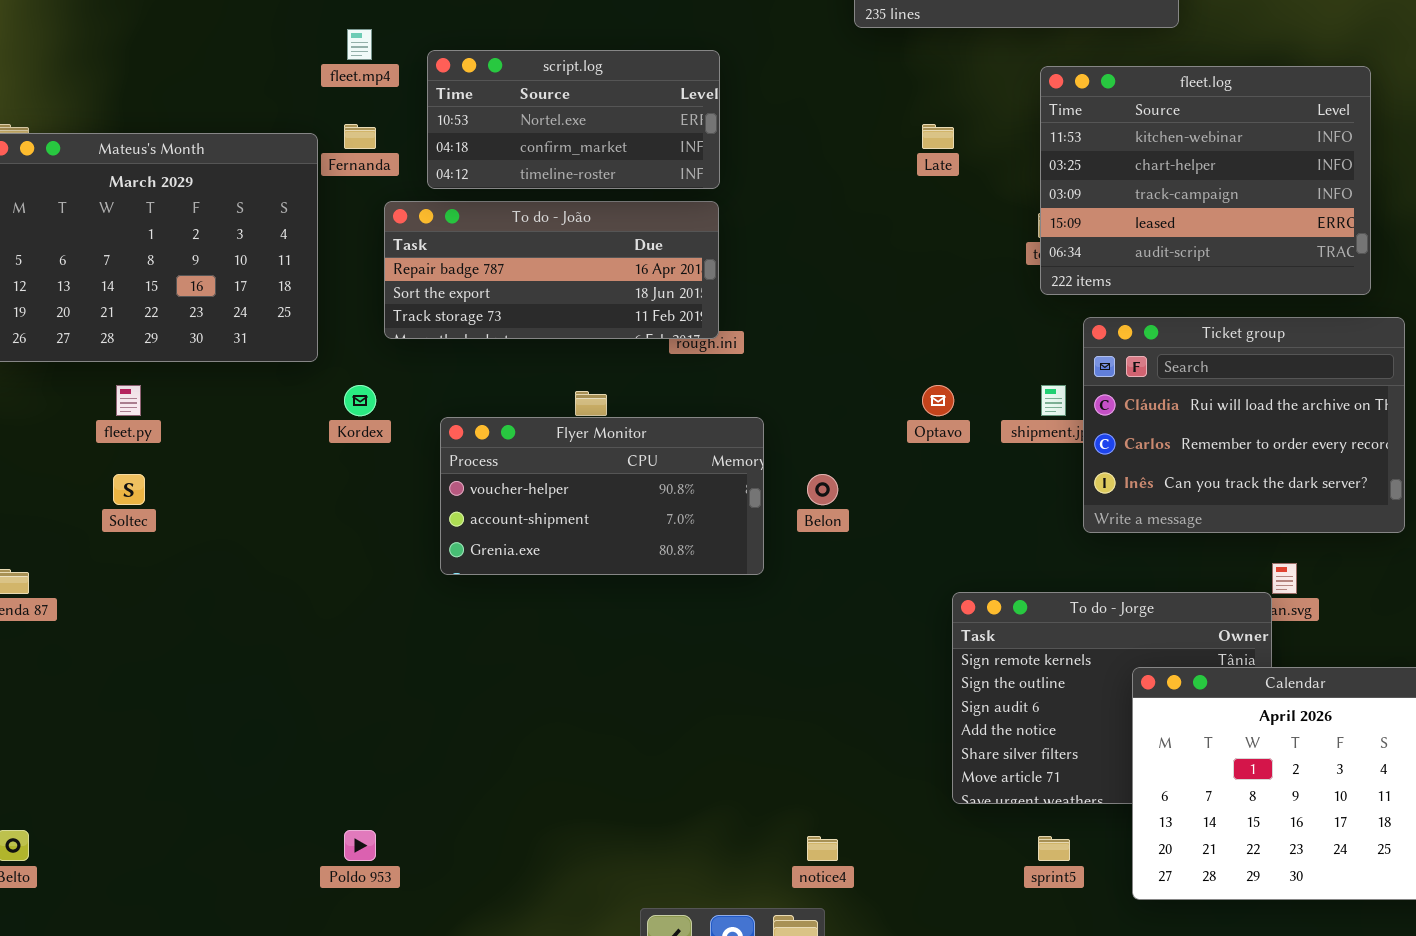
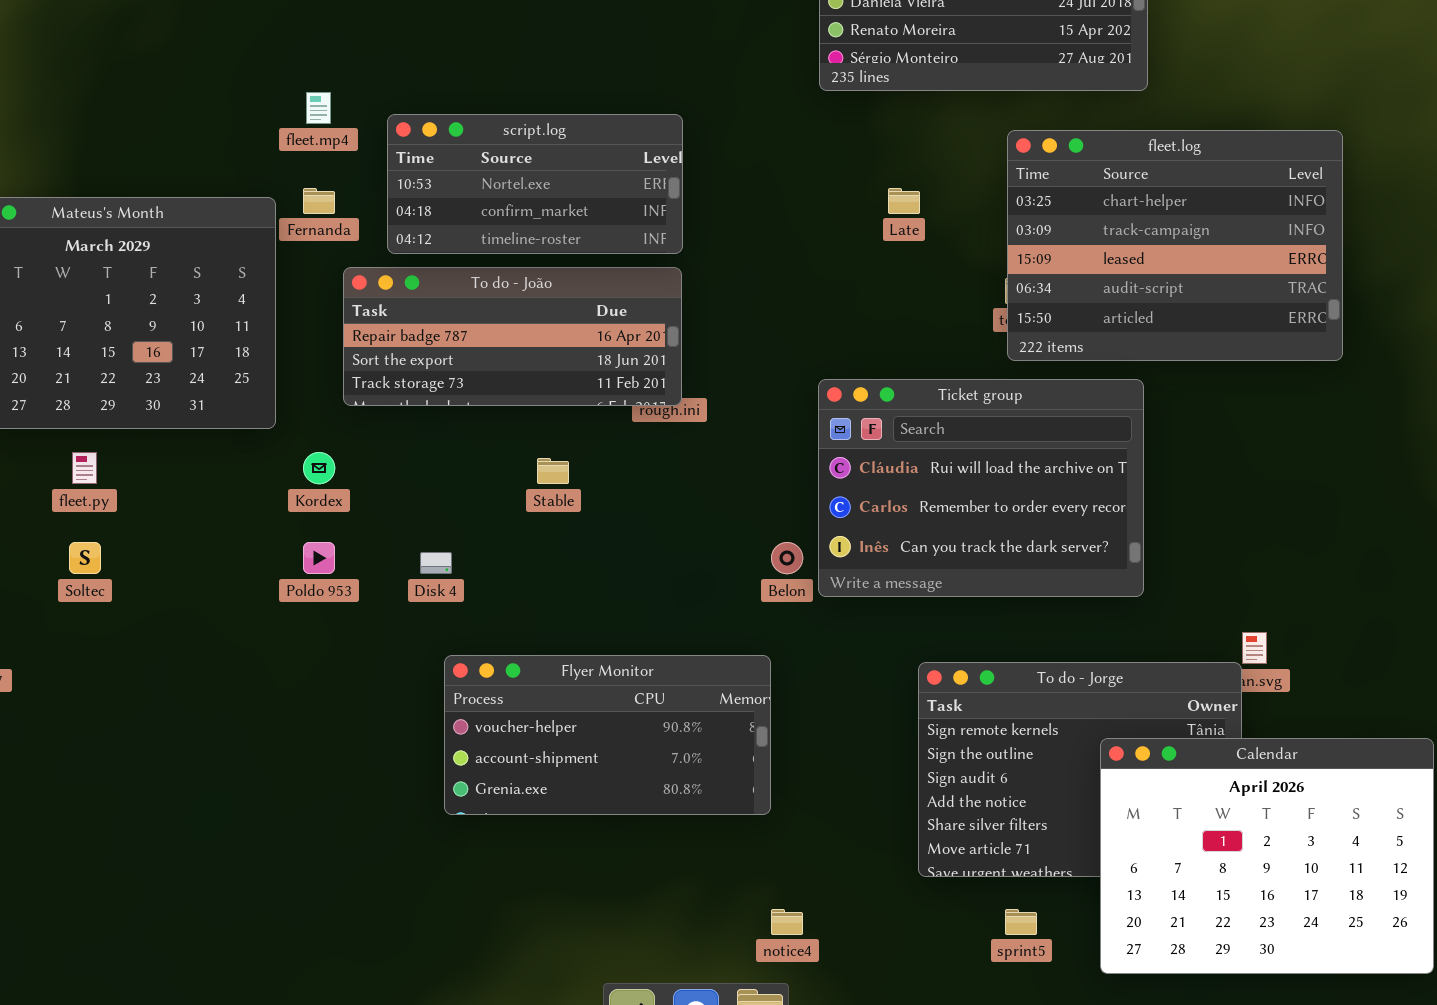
fleet.log: [1040,66,1371,295] -> [1007,130,1343,361], scrolled down 1 row
Ticket group: [1083,317,1405,533] -> [818,379,1144,597], moved
Flyer Monitor: [440,417,764,575] -> [444,655,771,815], moved
Poldo 953: [344,830,376,861] -> [303,542,335,574], moved

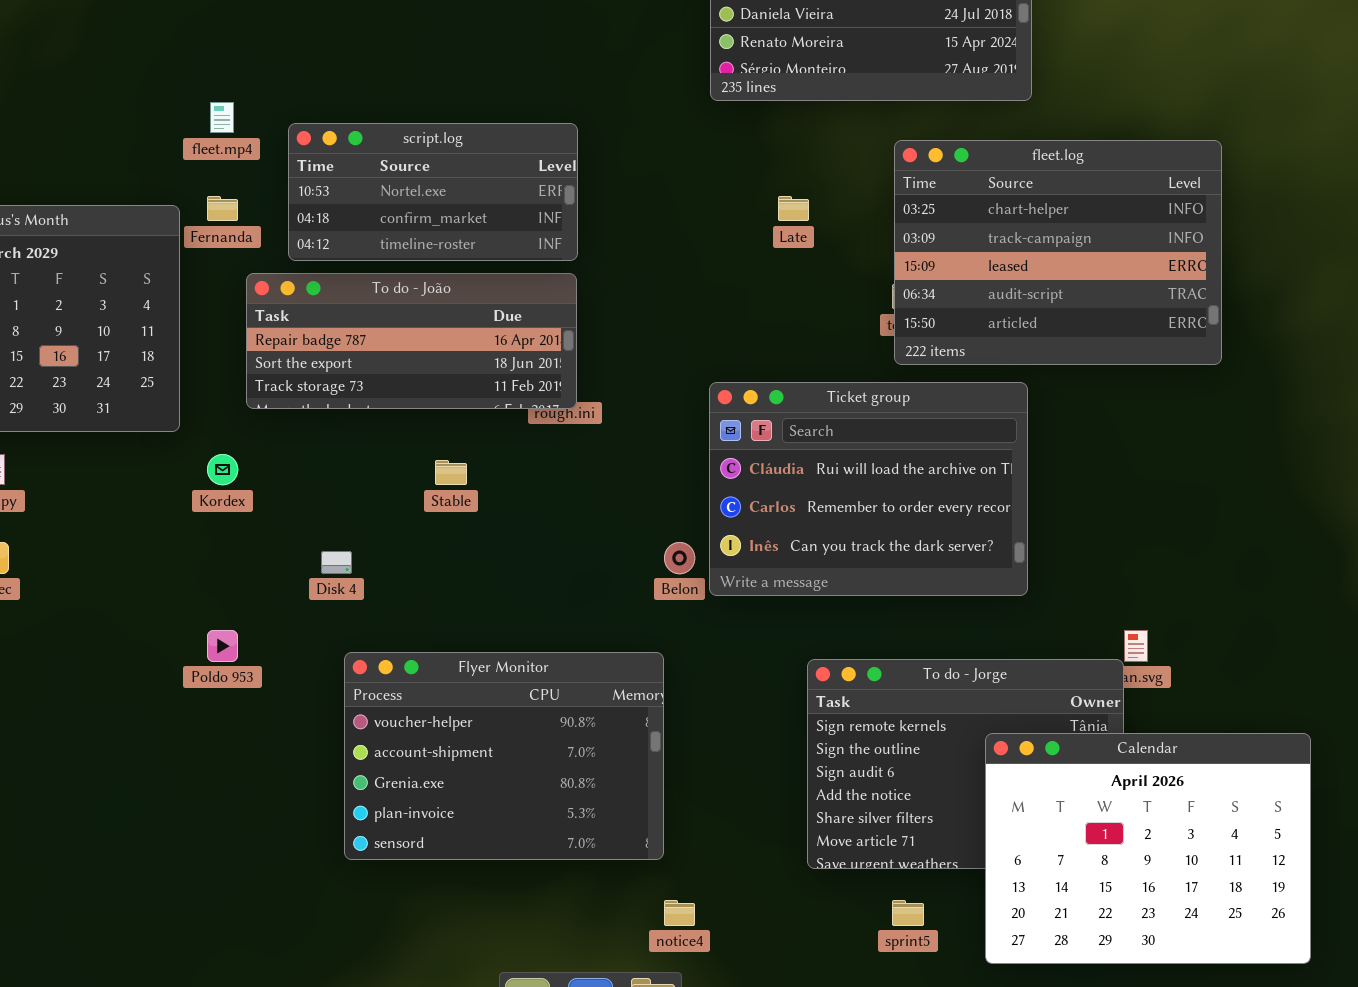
Poldo 953: [303,542,335,574] -> [207,630,238,662], moved
Flyer Monitor: [444,655,771,815] -> [344,652,664,860], resized

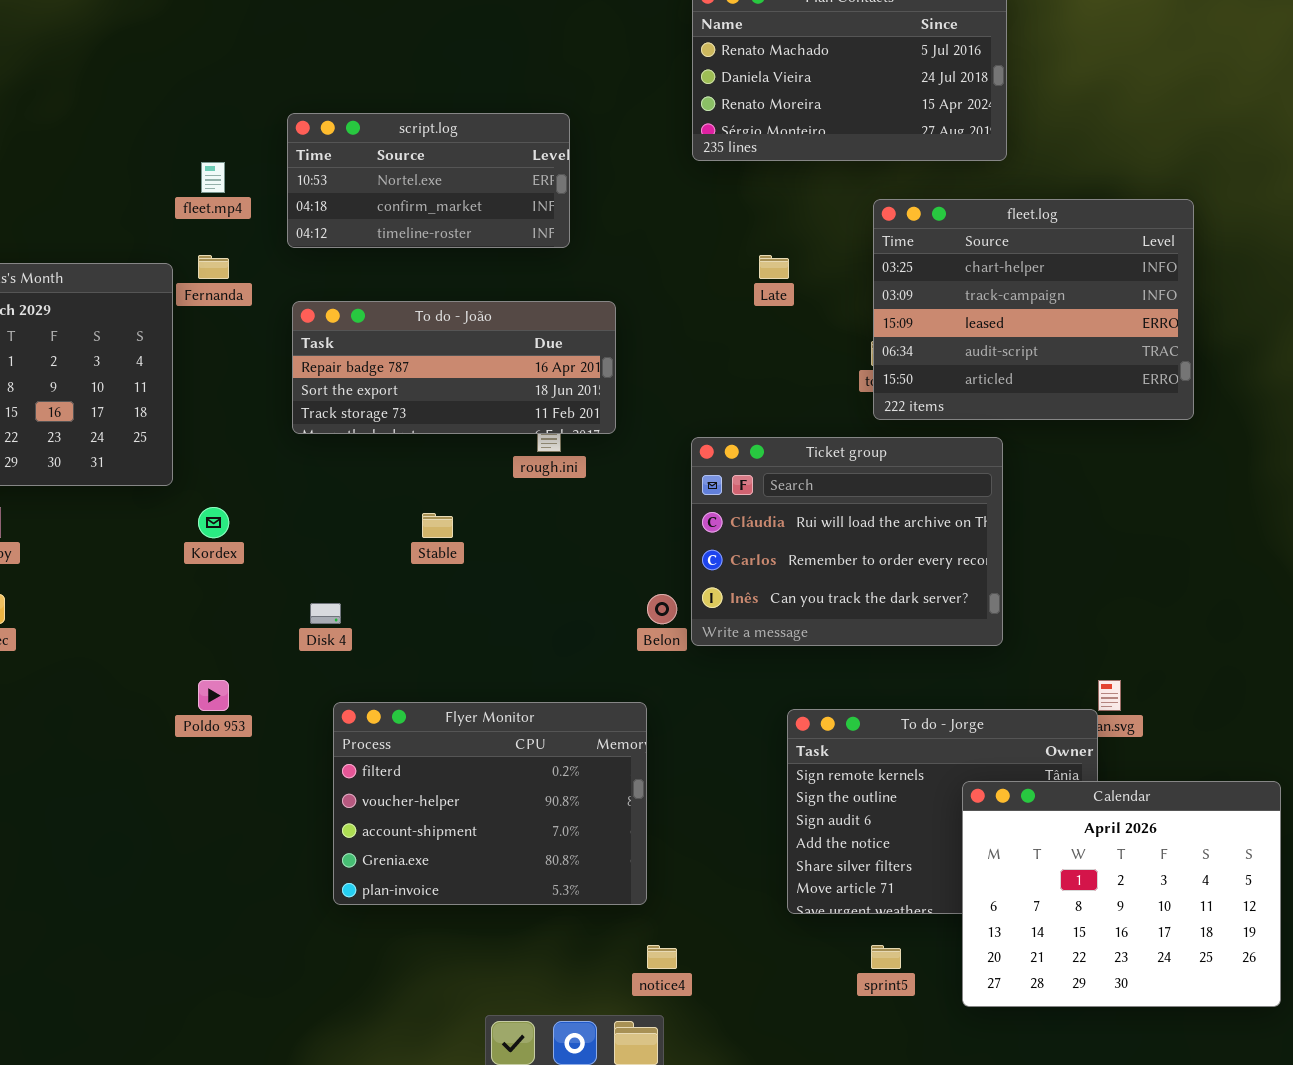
script.log: [288,123,578,261] -> [287,113,570,248], moved
To do - João: [246,273,577,409] -> [292,301,616,434], moved
Flyer Monitor: [344,652,664,860] -> [333,702,647,905], scrolled up 1 row

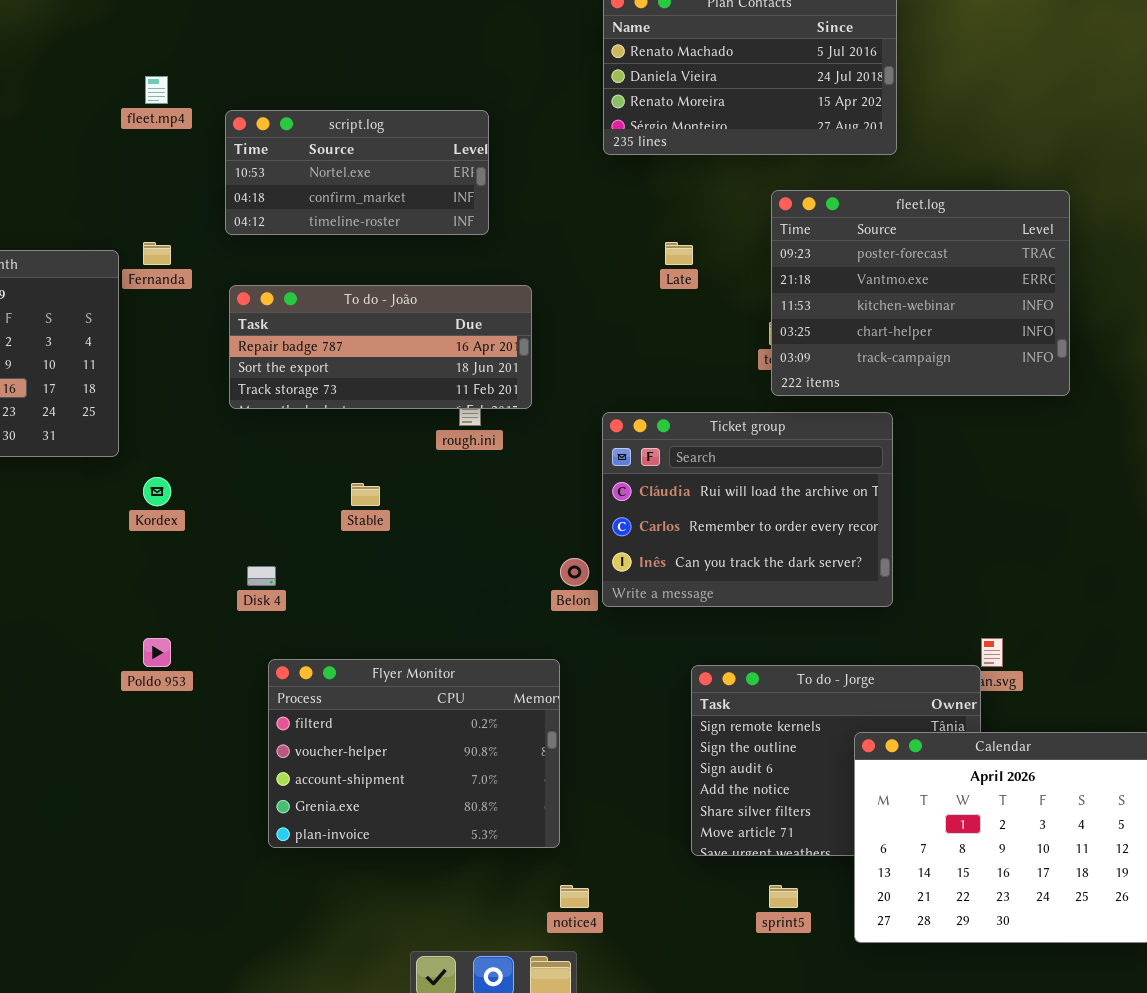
fleet.mp4: [201,162,225,193] -> [145,76,168,104], moved
fleet.log: [873,199,1194,420] -> [771,190,1070,396], scrolled up 3 rows

